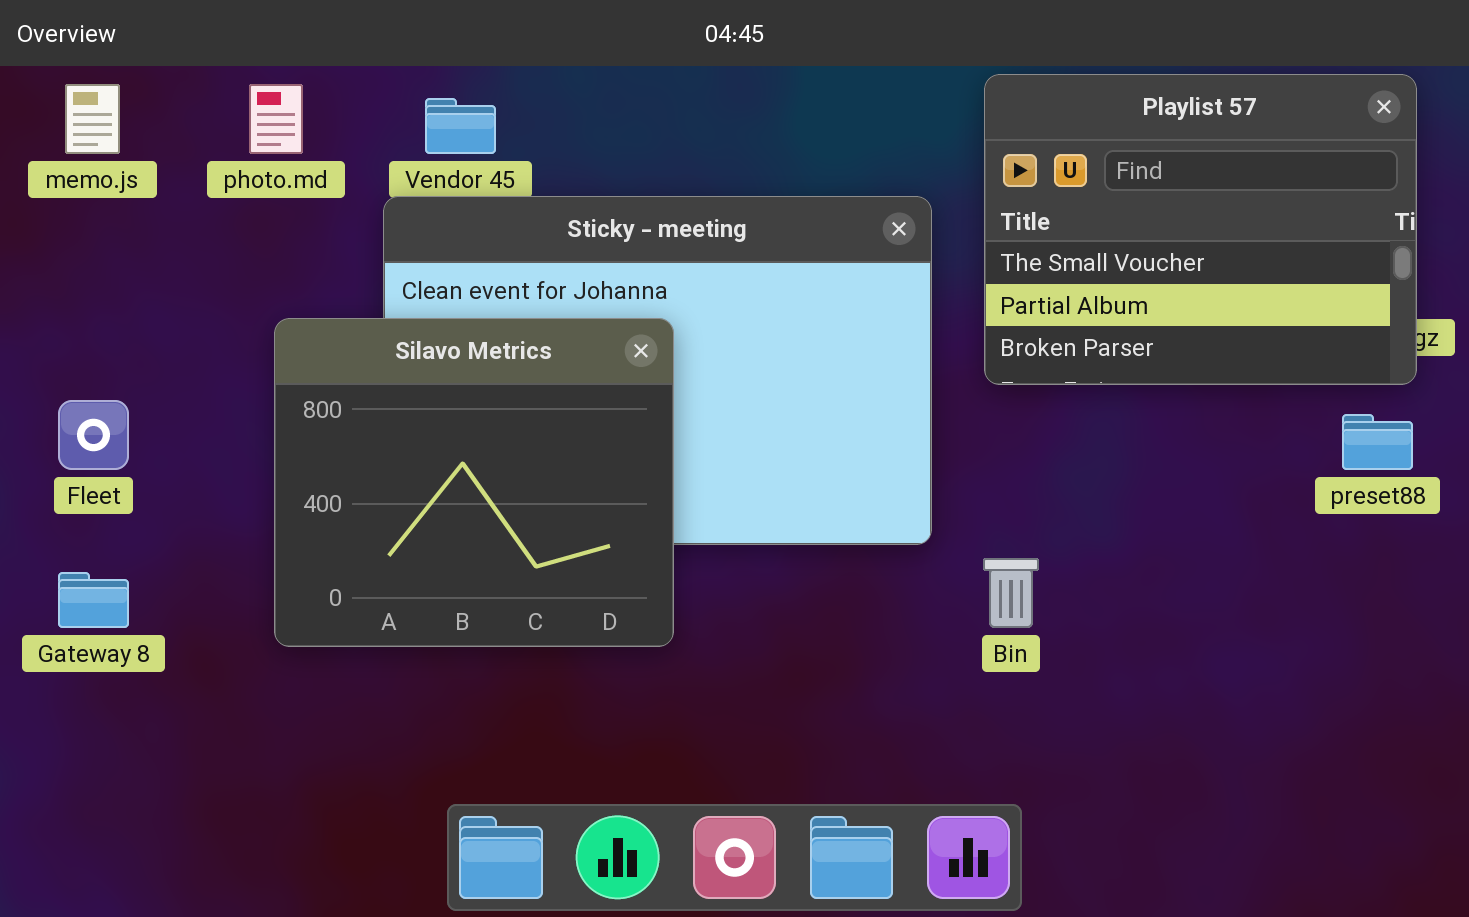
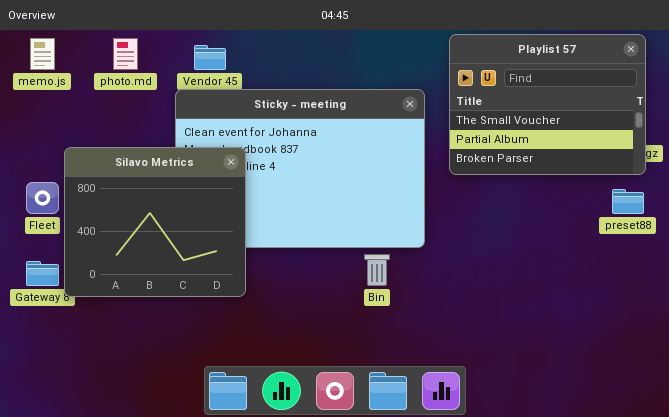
Silavo Metrics: [274,318,674,647] -> [64,147,246,297], moved
Bin: [983,558,1039,628] -> [364,254,390,286], moved

